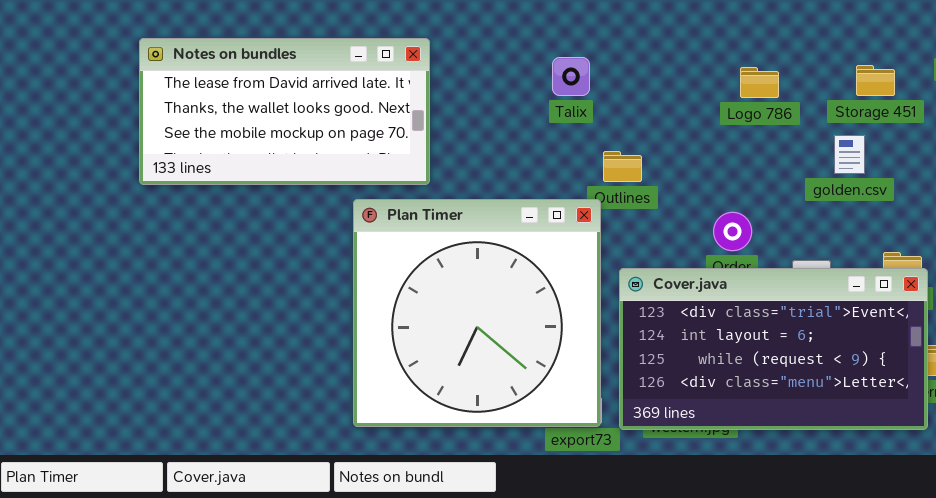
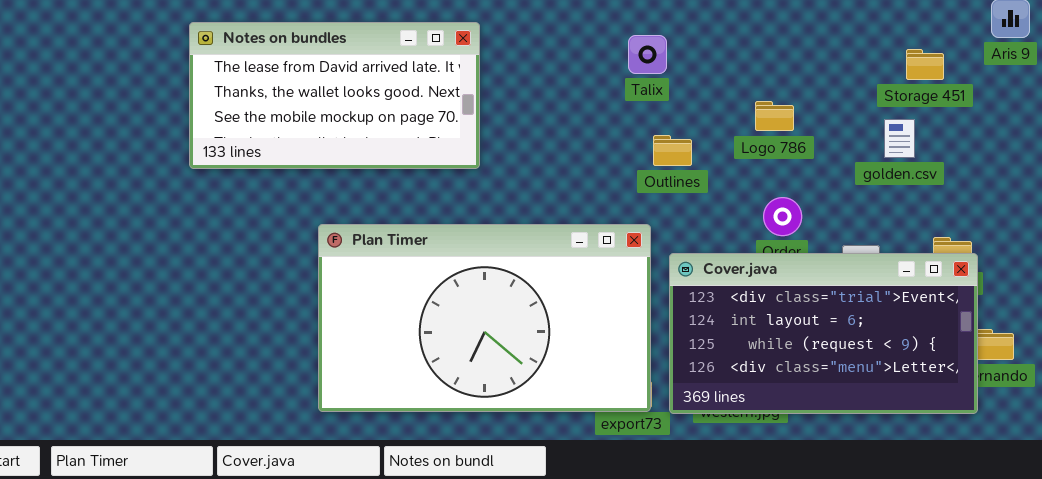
Talix: [552,57,590,96] -> [628,35,667,74], moved
Logo 786: [740,67,779,98] -> [755,101,794,131], moved
Plan Timer: [353,199,601,427] -> [318,224,651,412], resized

